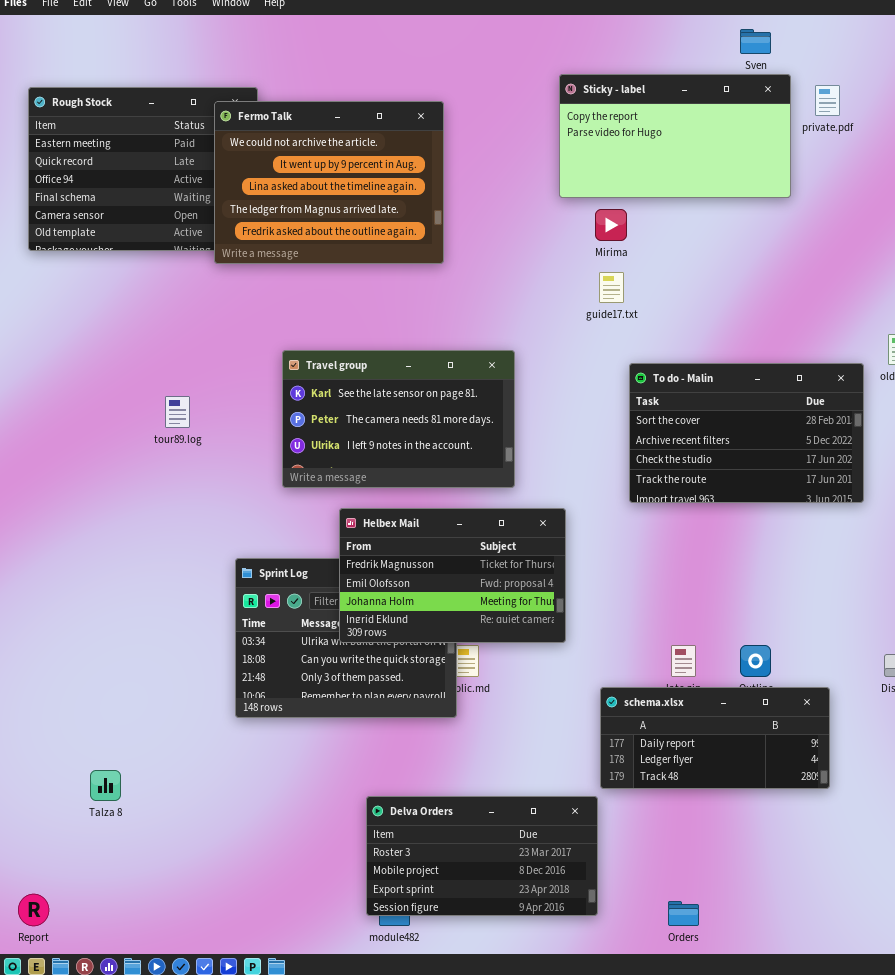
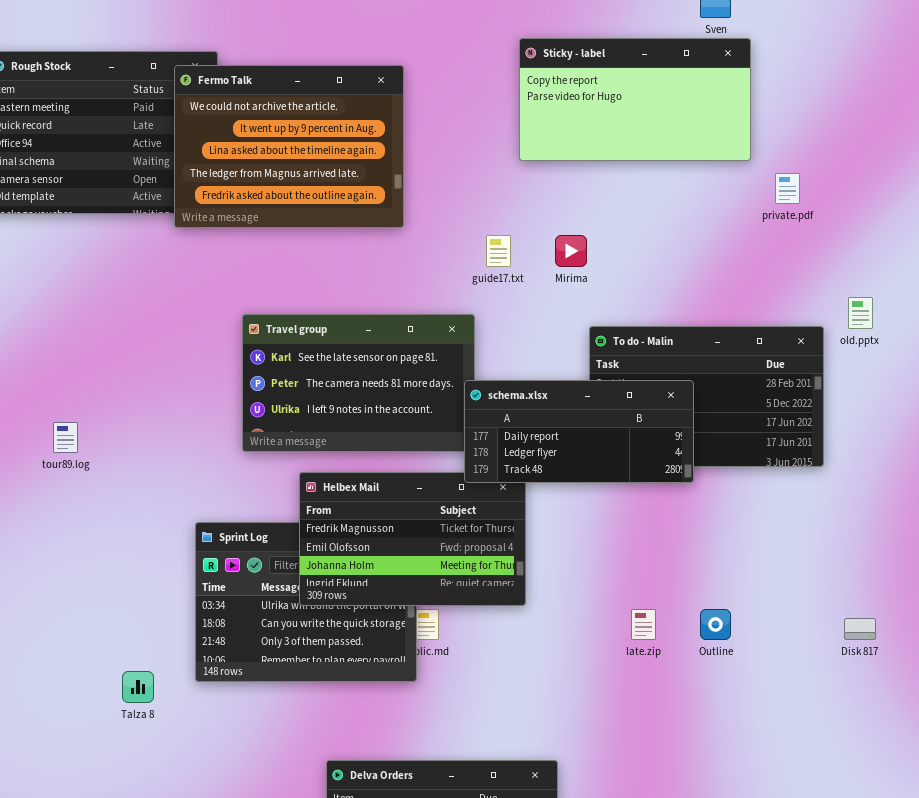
private.pdf: [815,85,840,116] -> [775,173,800,204], moved
Mirima: [595,209,627,241] -> [555,235,587,267], moved
guide17.txt: [599,272,624,303] -> [486,235,511,267], moved
tour89.log: [165,396,190,428] -> [53,422,78,453], moved
schema.xlsx: [600,687,830,789] -> [464,380,694,483], moved
Talza 8: [90,770,121,801] -> [122,671,154,703], moved

